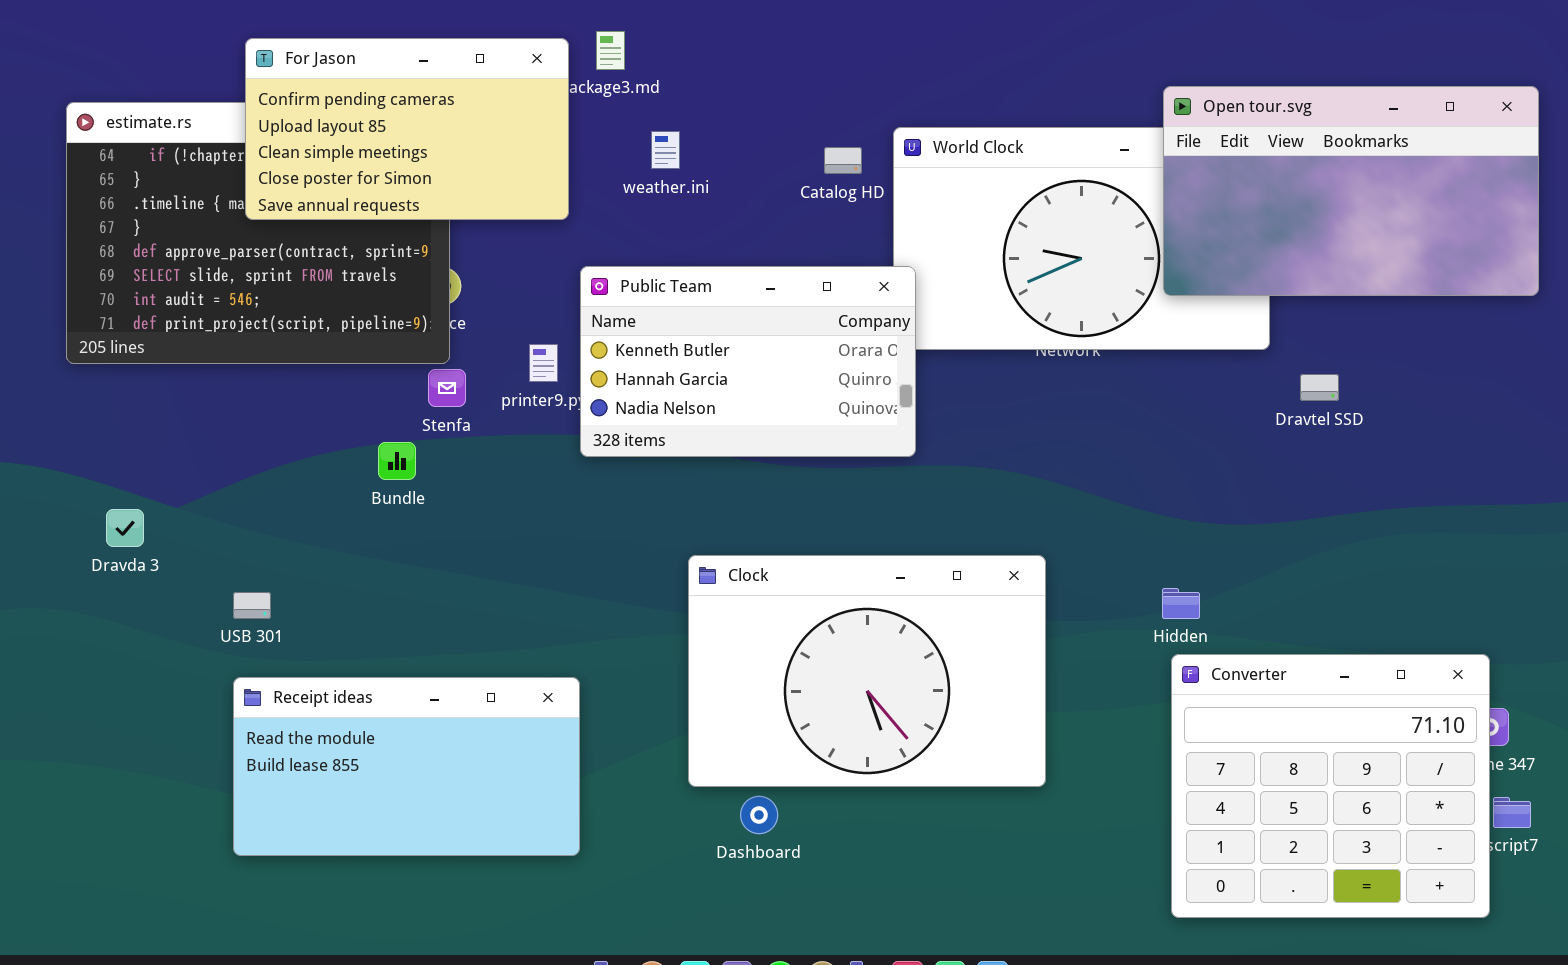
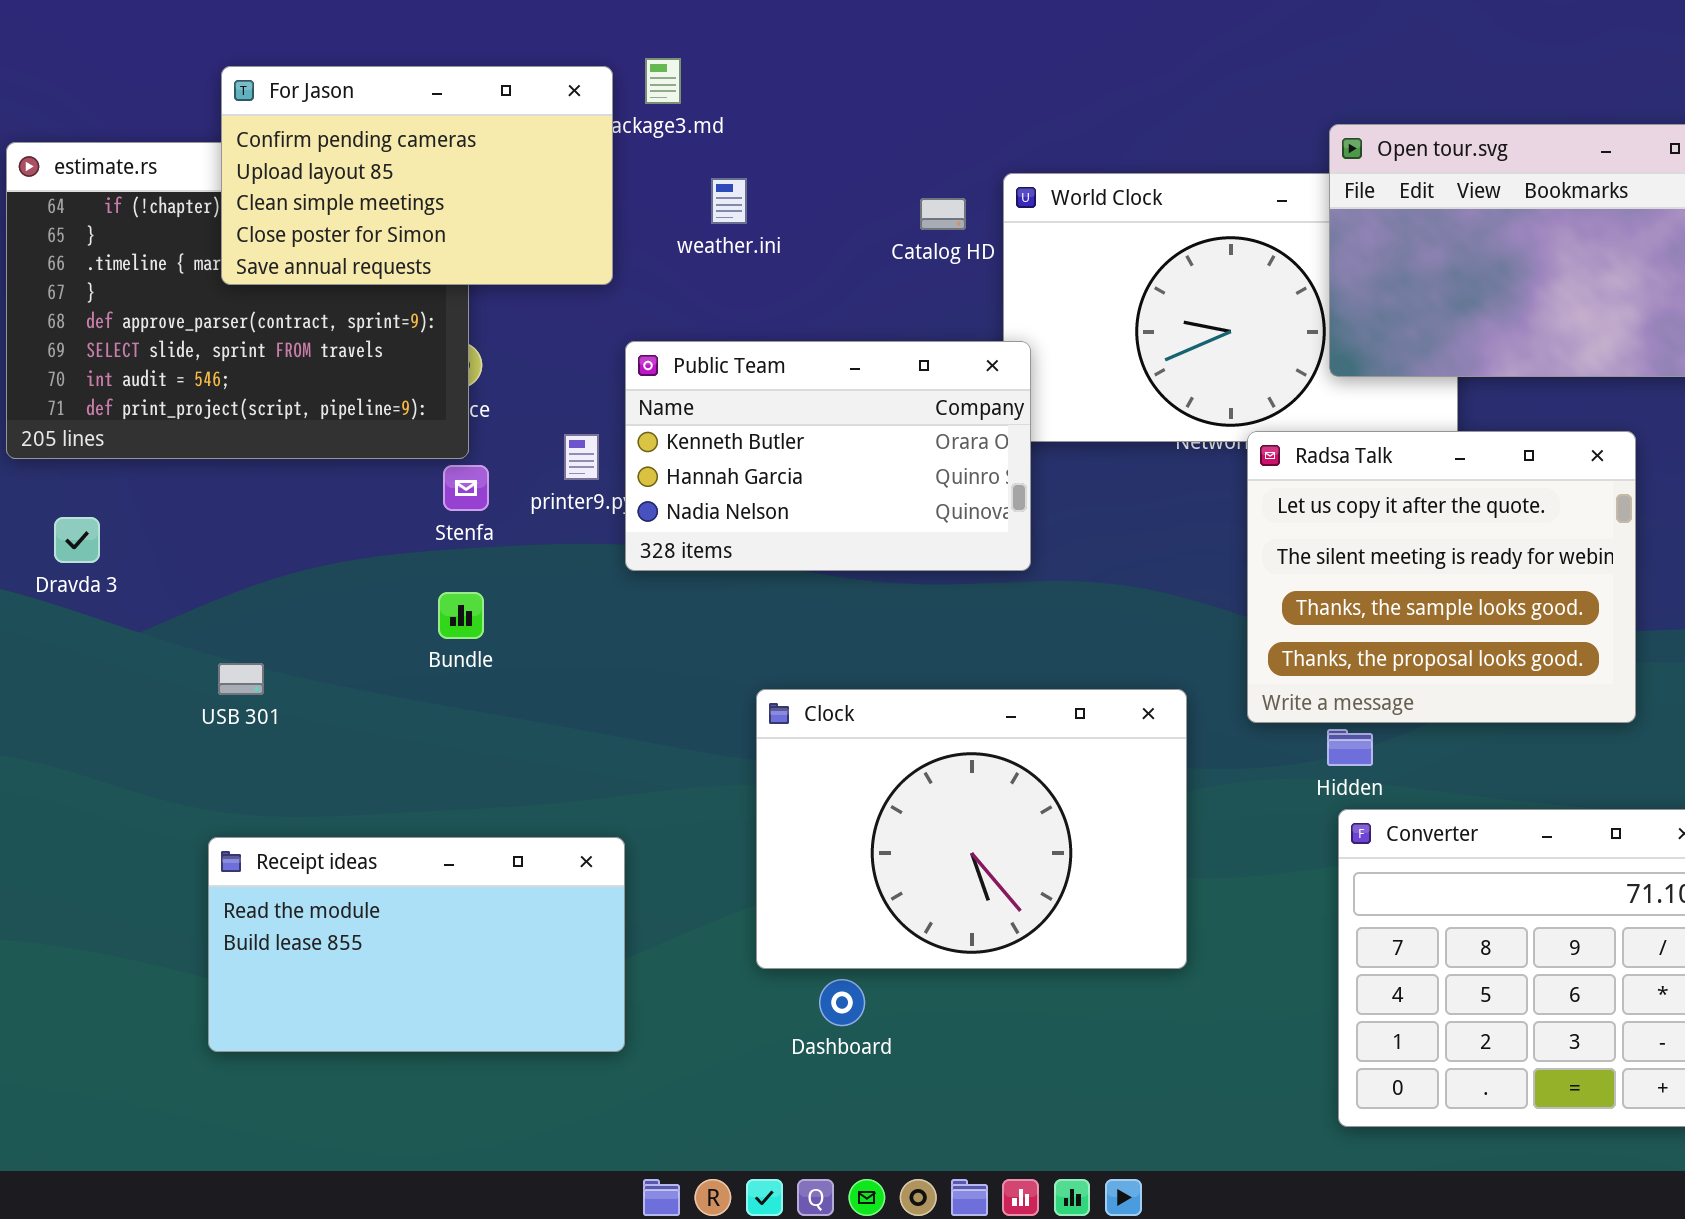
Radsa Talk: none -> [1247,431,1636,723], opened
Bundle: [378,442,416,480] -> [438,592,484,639], moved
Dravda 3: [106,509,144,547] -> [54,517,100,563], moved
USB 301: [233,592,271,619] -> [218,663,264,695], moved

